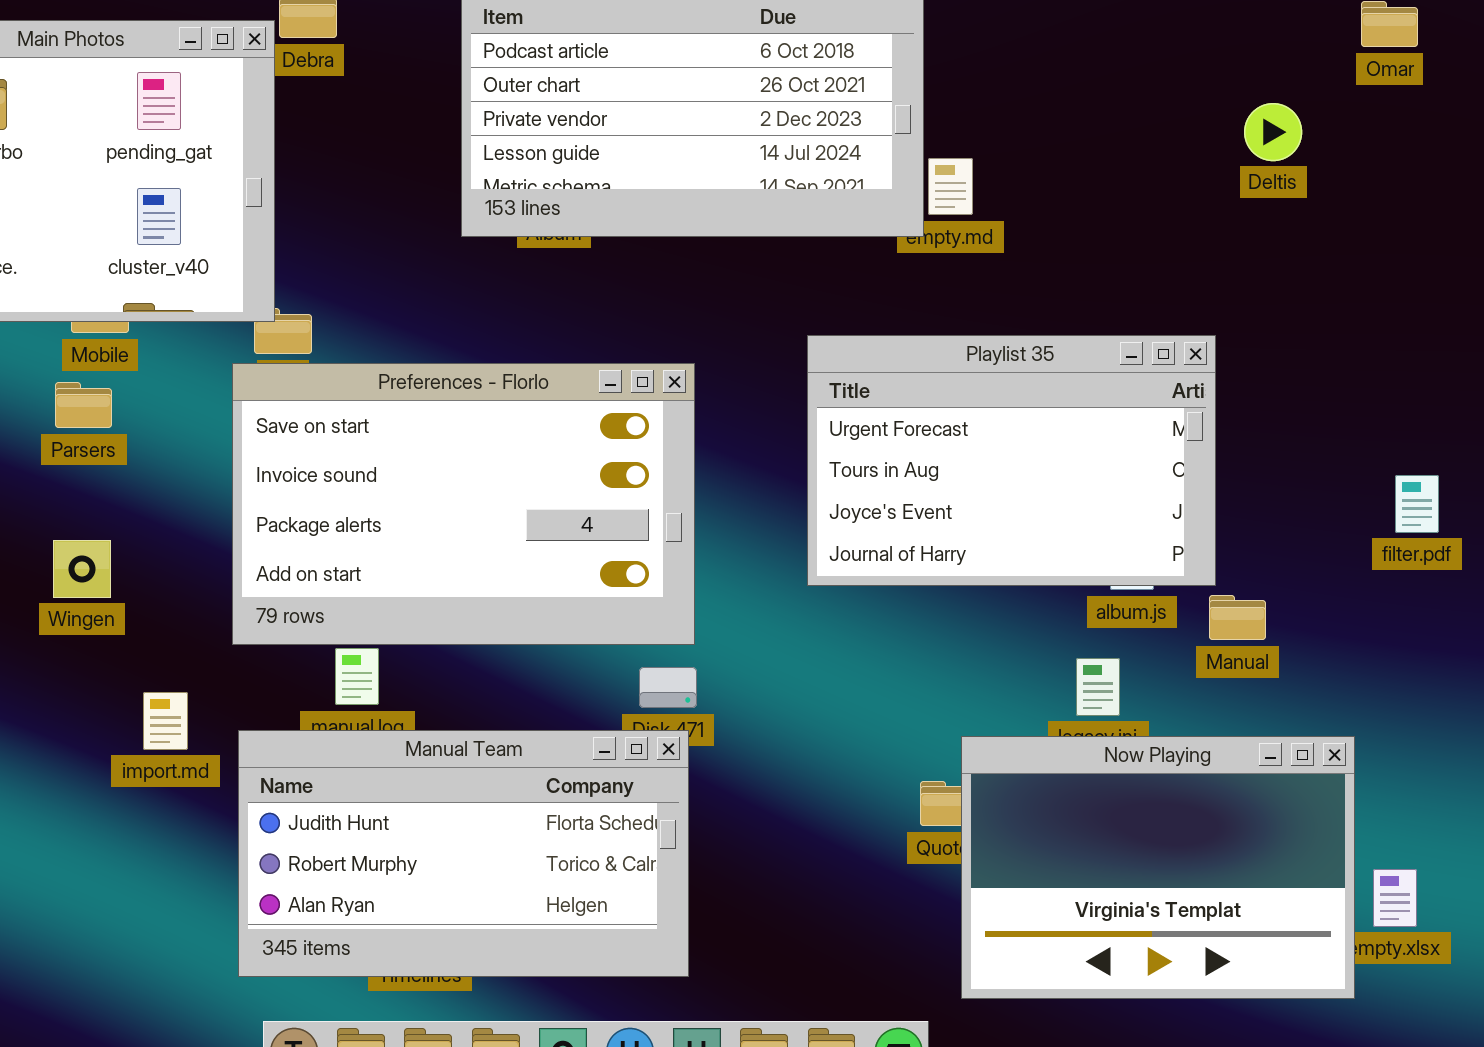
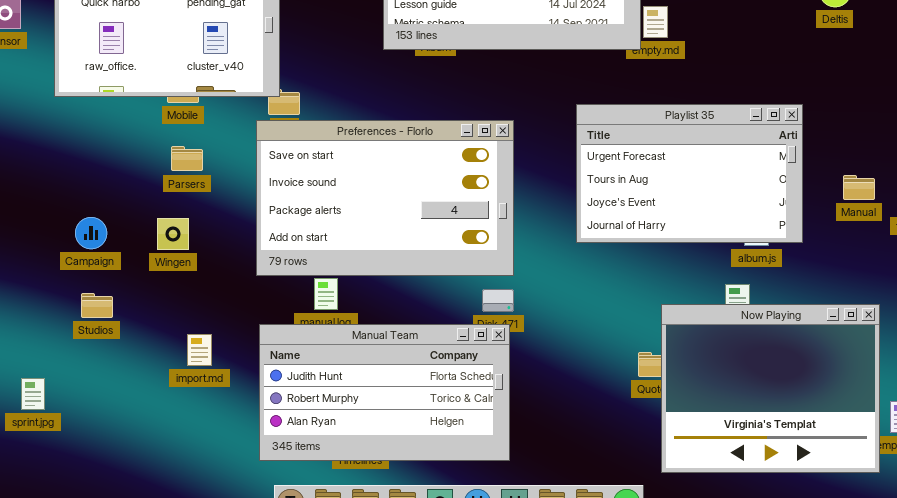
Parsers: [55,382,112,428] -> [171,146,203,171], moved
Manual: [1209,595,1266,640] -> [843,175,875,200], moved
import.md: [143,692,188,750] -> [187,334,212,366], moved
Now Playing: [961,736,1355,999] -> [661,304,880,473], resized

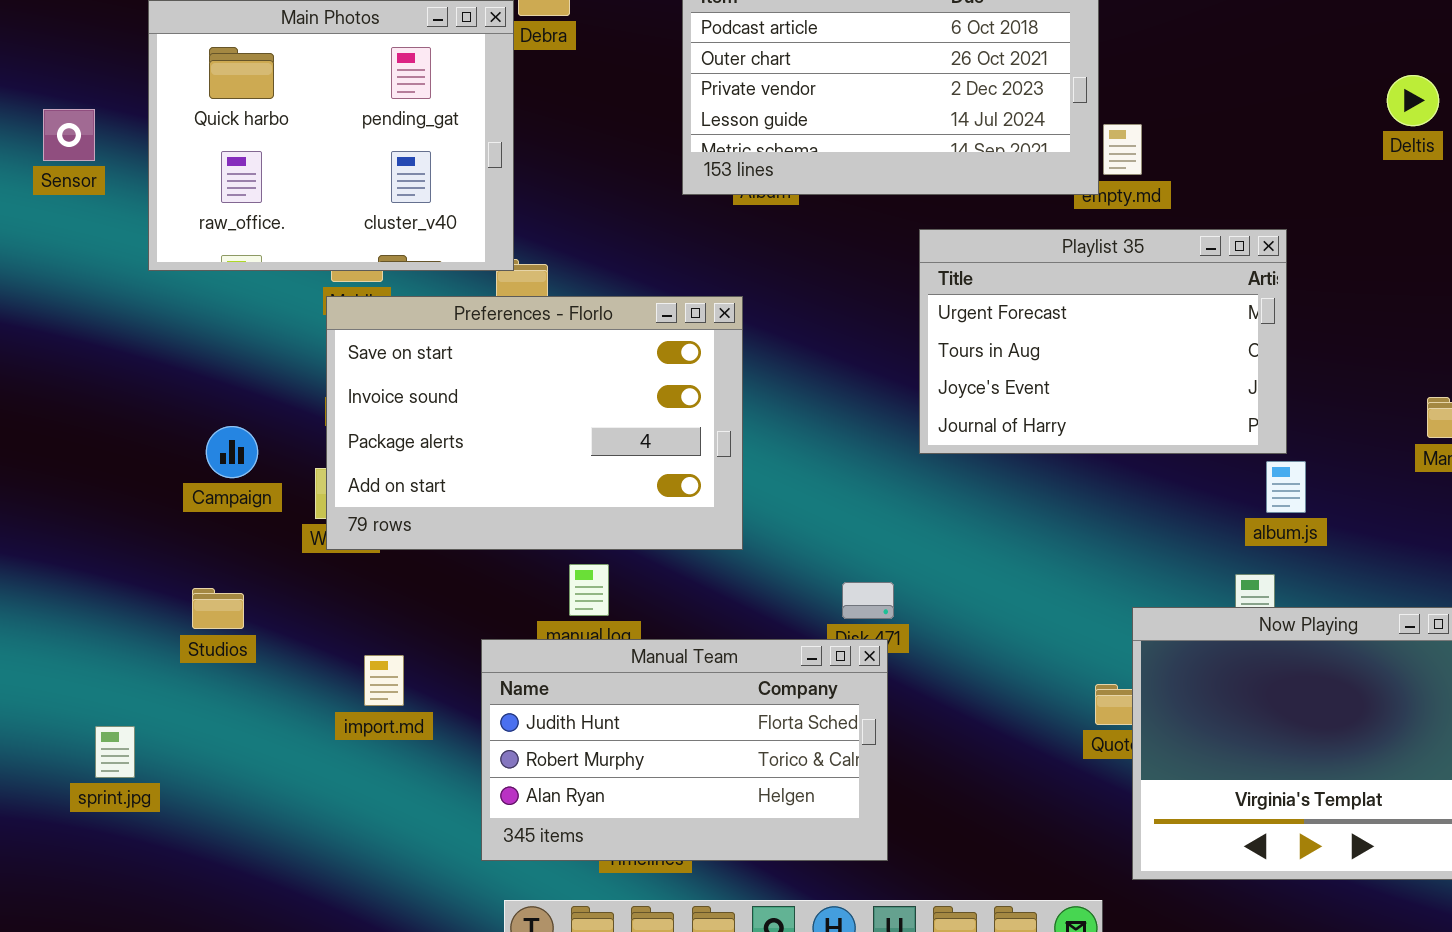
Playlist 35: [576,104,803,243] -> [919,229,1287,454], moved
Preferences - Florlo: [256,120,514,276] -> [326,296,743,550], moved
Campaign: [75,217,107,249] -> [206,426,258,478], moved

